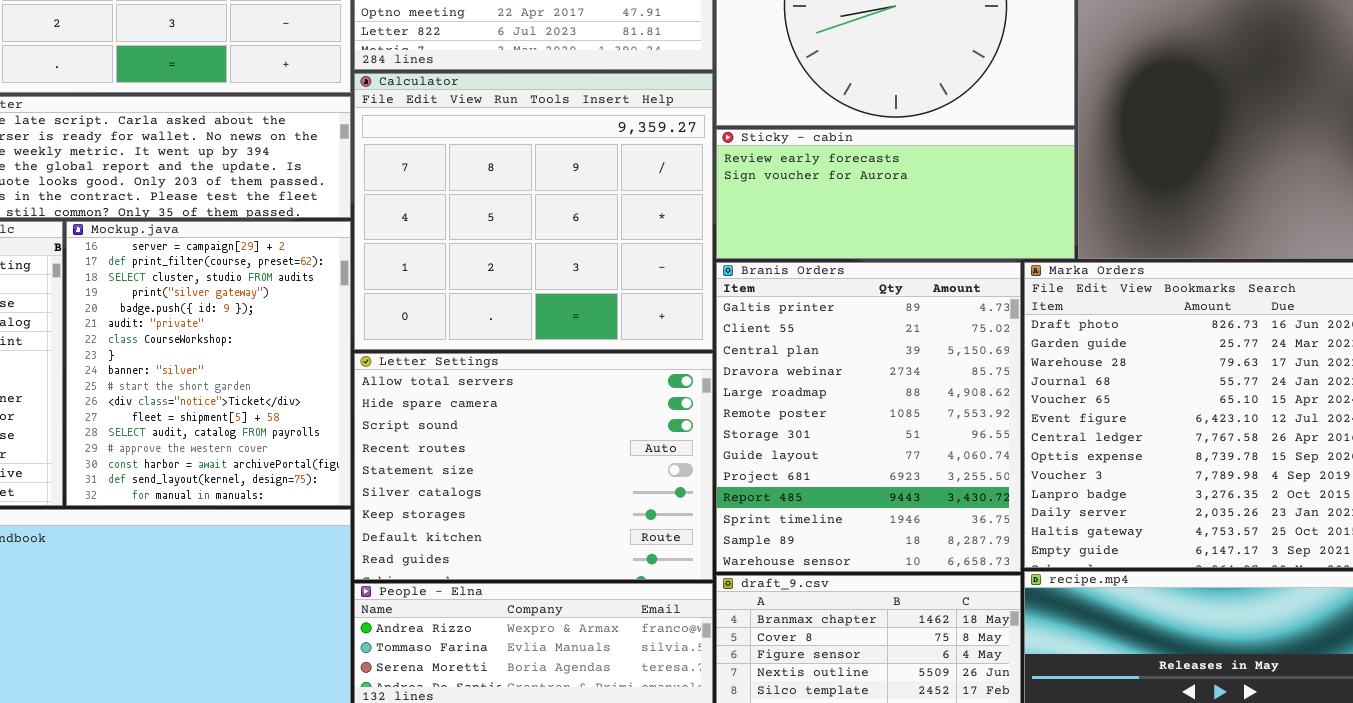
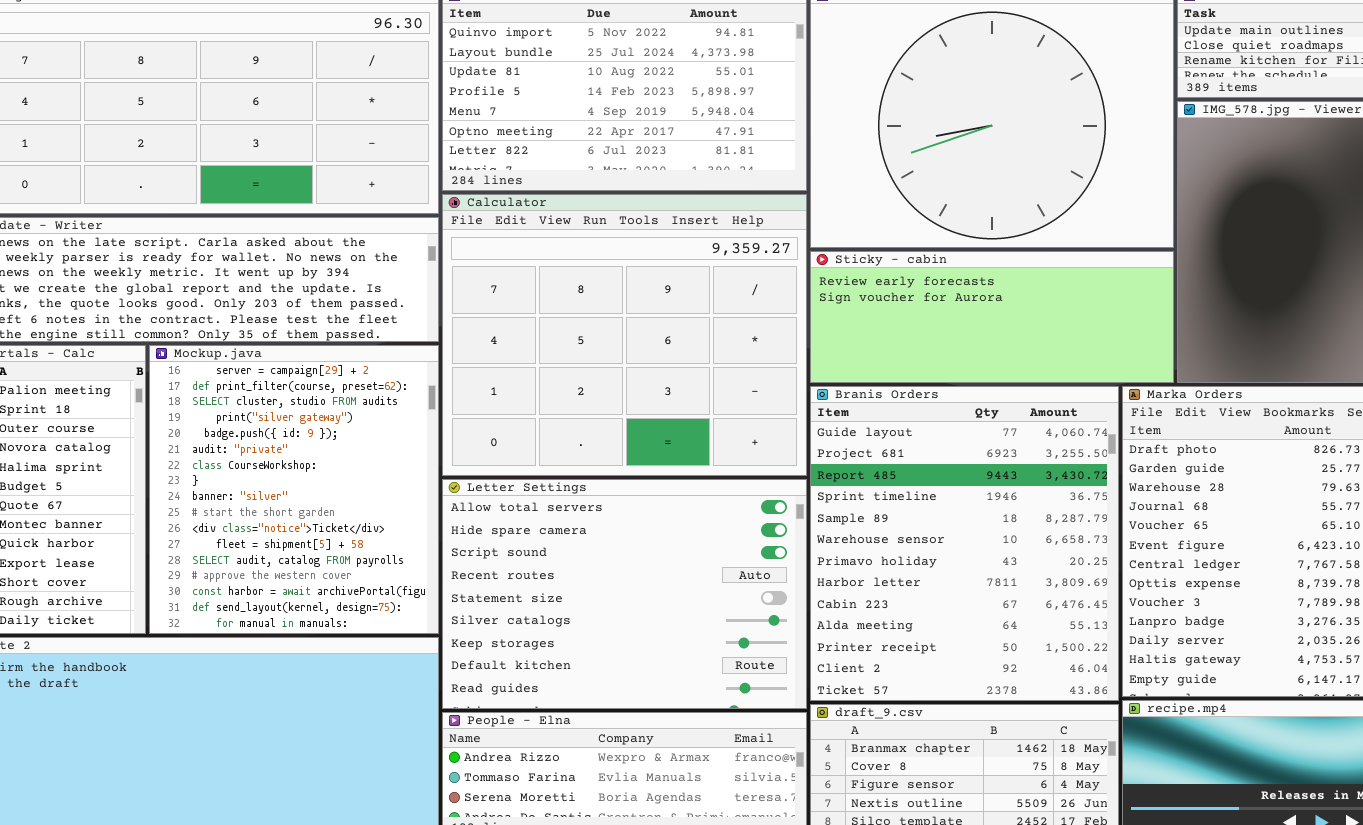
Branis Orders: [716,262,1021,572] -> [810,386,1119,701], scrolled down 7 rows

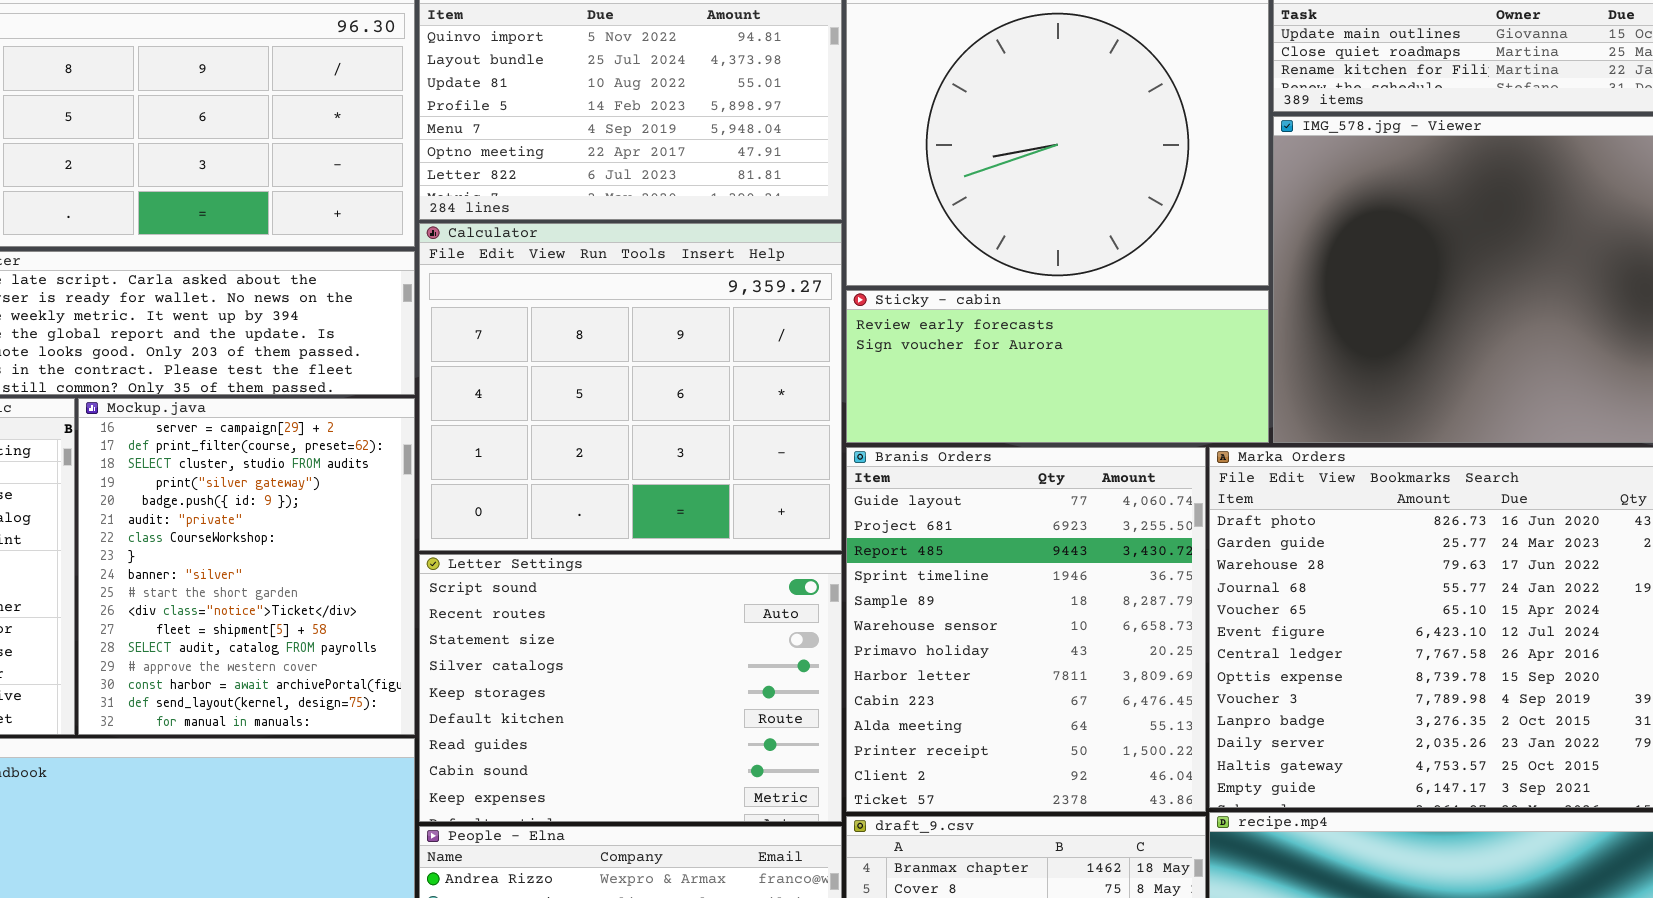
Letter Settings: [442,479,807,709] -> [419,554,842,822], scrolled down 2 rows

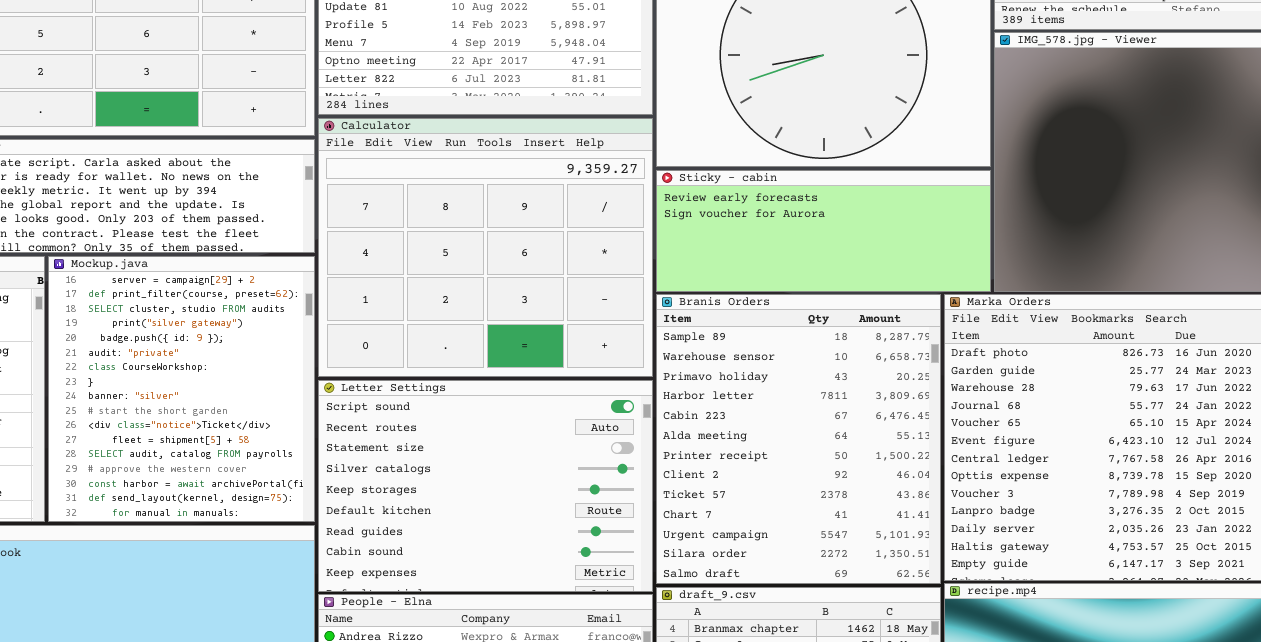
Branis Orders: [846,447,1206,812] -> [656,294,941,584], scrolled down 4 rows

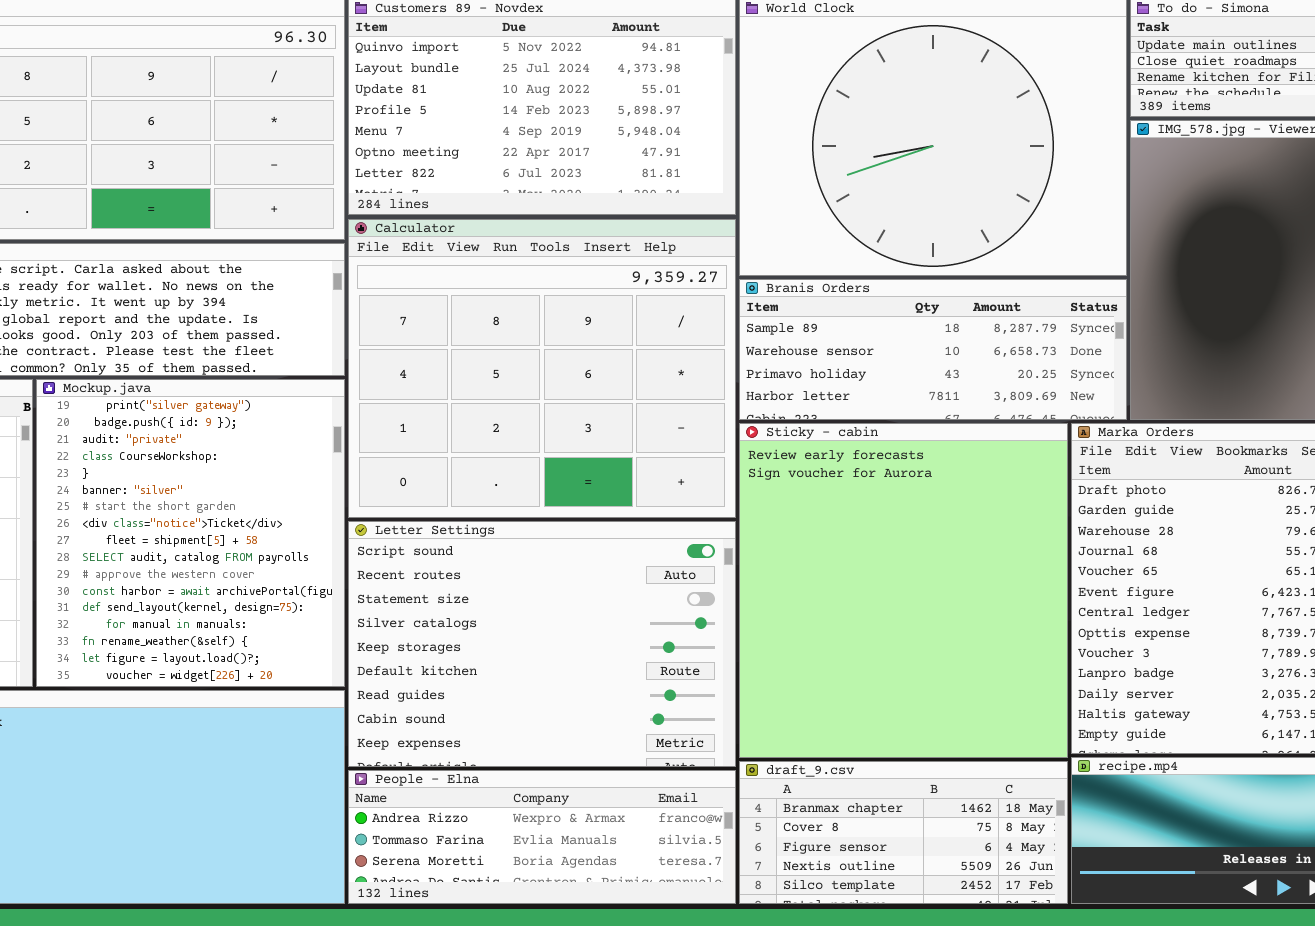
Sticky - cabin: [656,170,991,292] -> [739,423,1068,758], moved, resized
Mockup.java: [48,256,315,522] -> [36,379,345,687], scrolled down 3 rows
Branis Orders: [656,294,941,584] -> [739,279,1127,420], moved, resized

